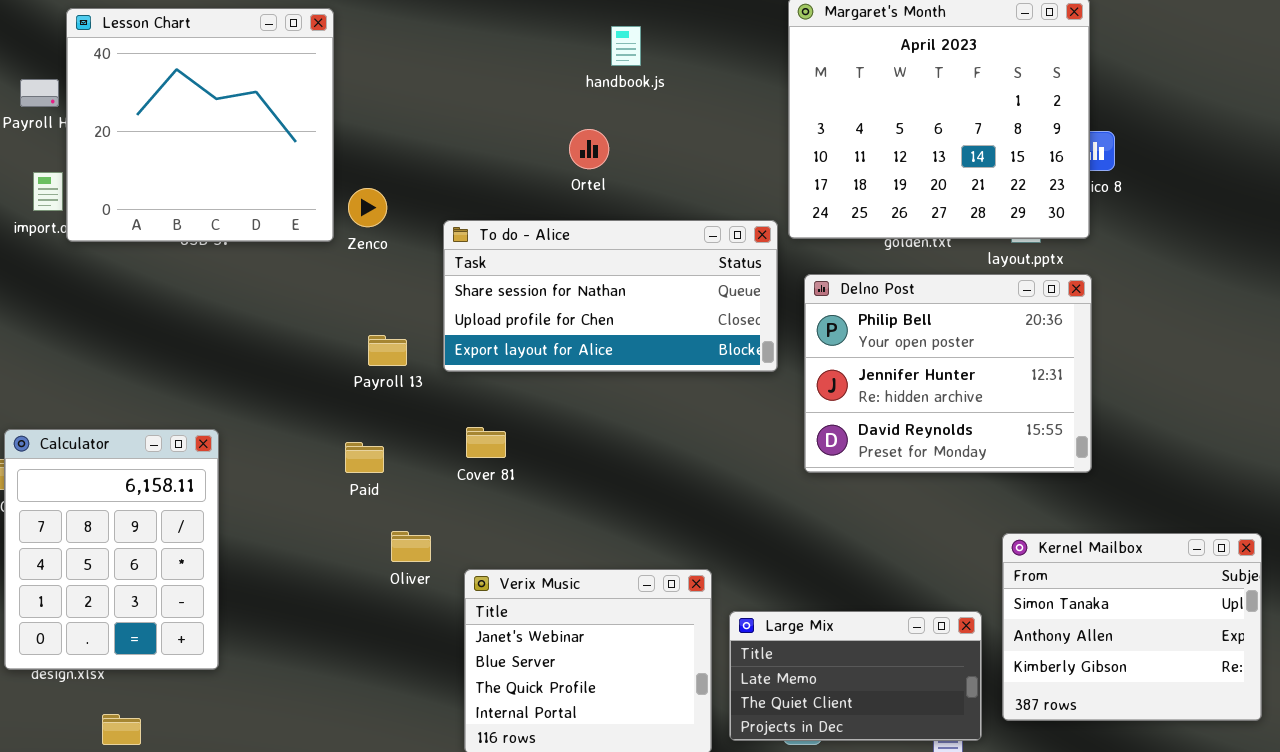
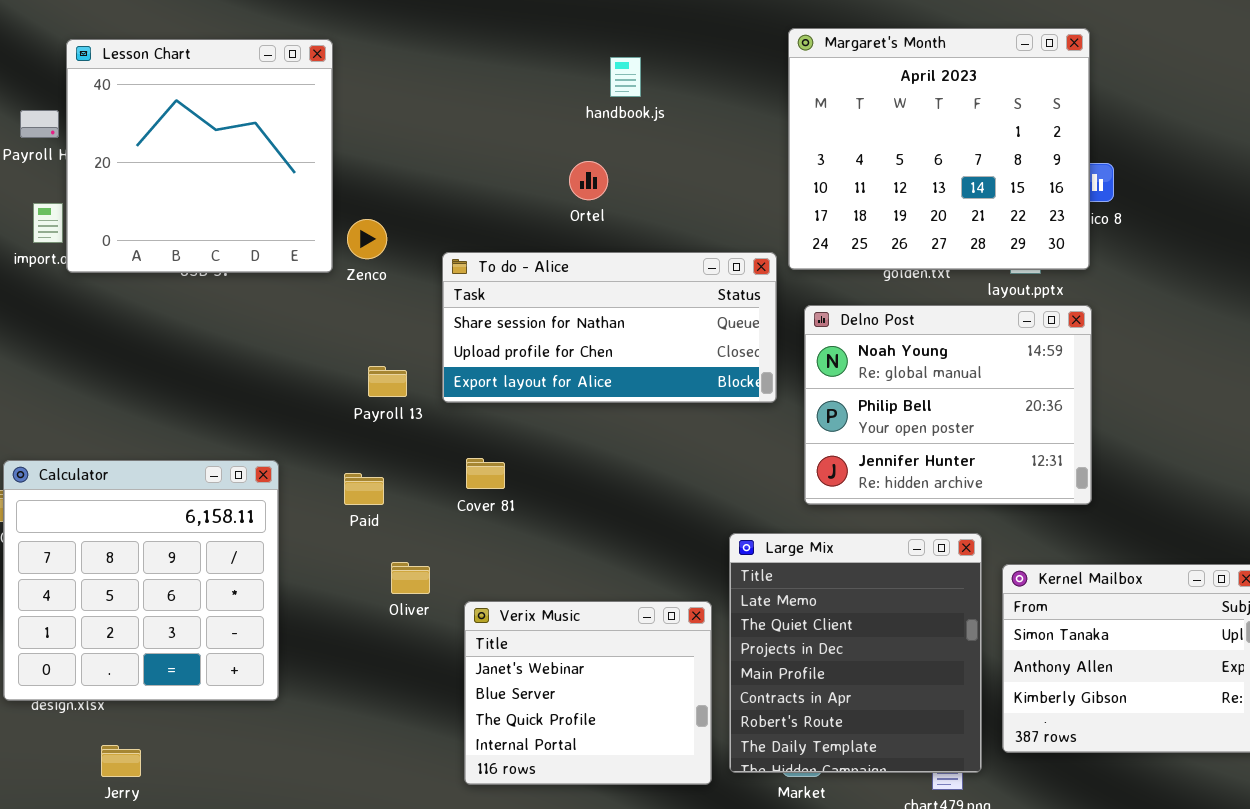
Delno Post: [804,274,1092,473] -> [804,305,1092,505], scrolled up 1 row
Calculator: [4,429,219,670] -> [3,460,279,701], resized
Large Mix: [729,611,982,741] -> [729,533,982,773], resized

